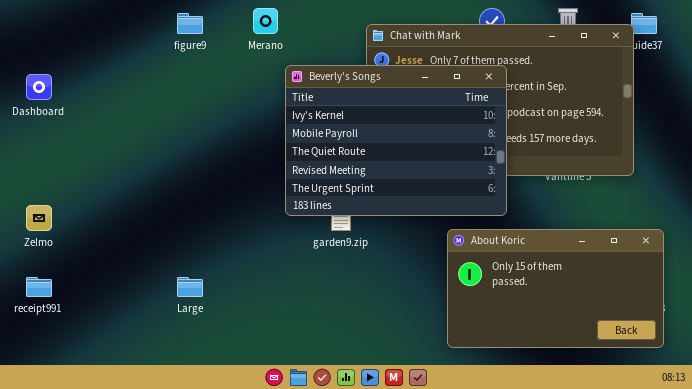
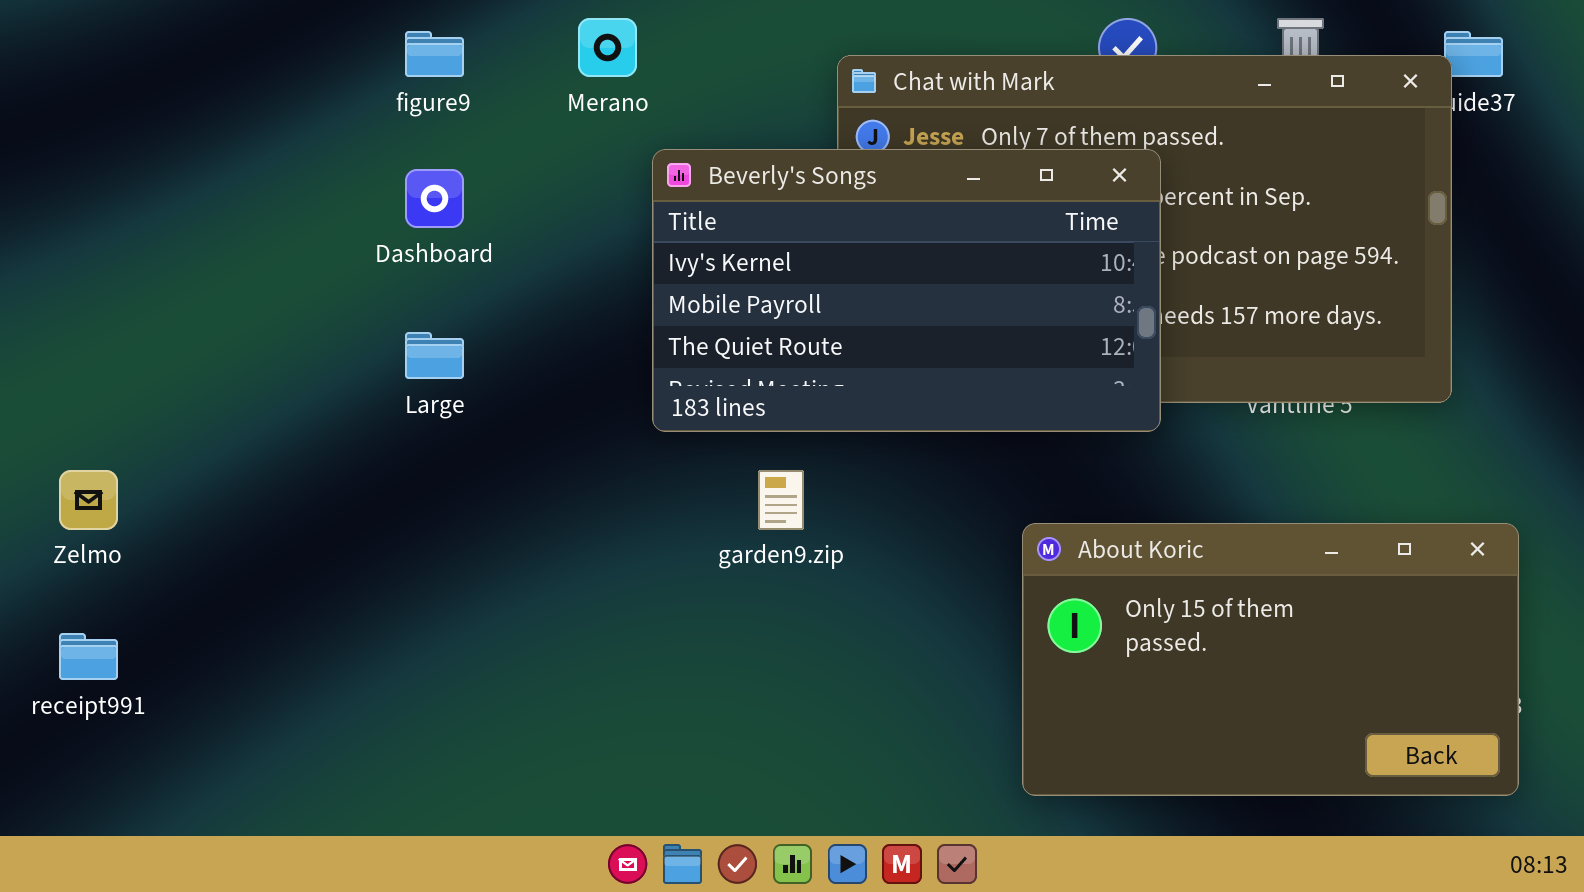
Beverly's Songs: [285,65,507,216] -> [652,149,1161,432], resized
Dashboard: [26,74,52,100] -> [405,169,464,228], moved
Large: [177,277,203,297] -> [405,332,464,379], moved

